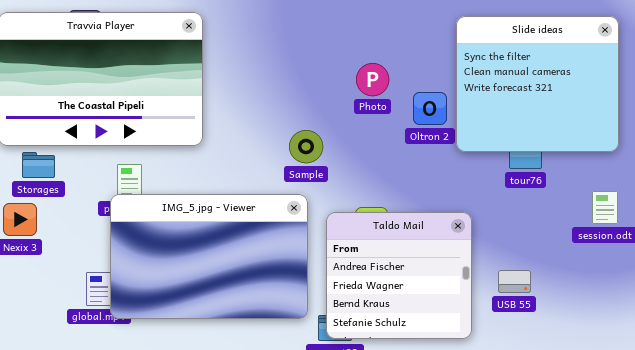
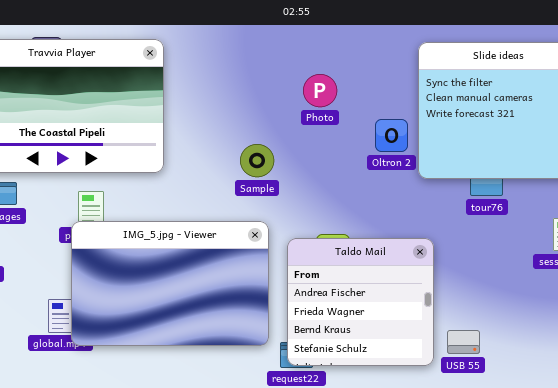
Photo: [356,63,389,96] -> [303,74,337,107], moved
Sample: [289,130,323,163] -> [240,144,274,177], moved
USB 55: [498,270,531,293] -> [447,330,480,354], moved

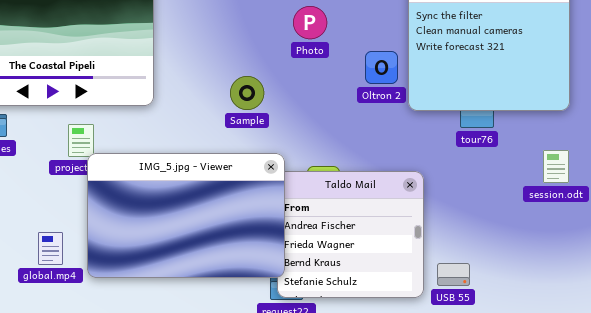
IMG_5.jpg - Viewer: [71,221,269,346] -> [87,153,285,278], moved

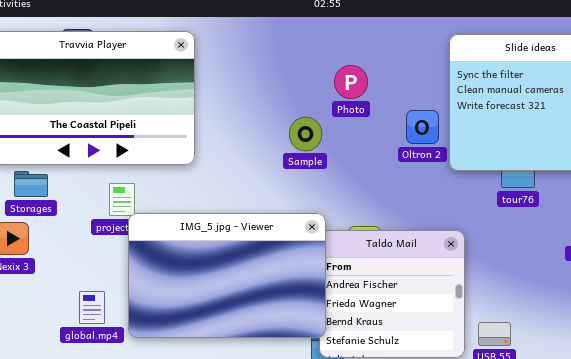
Sample: [230,76,264,110] -> [289,117,322,151], moved

